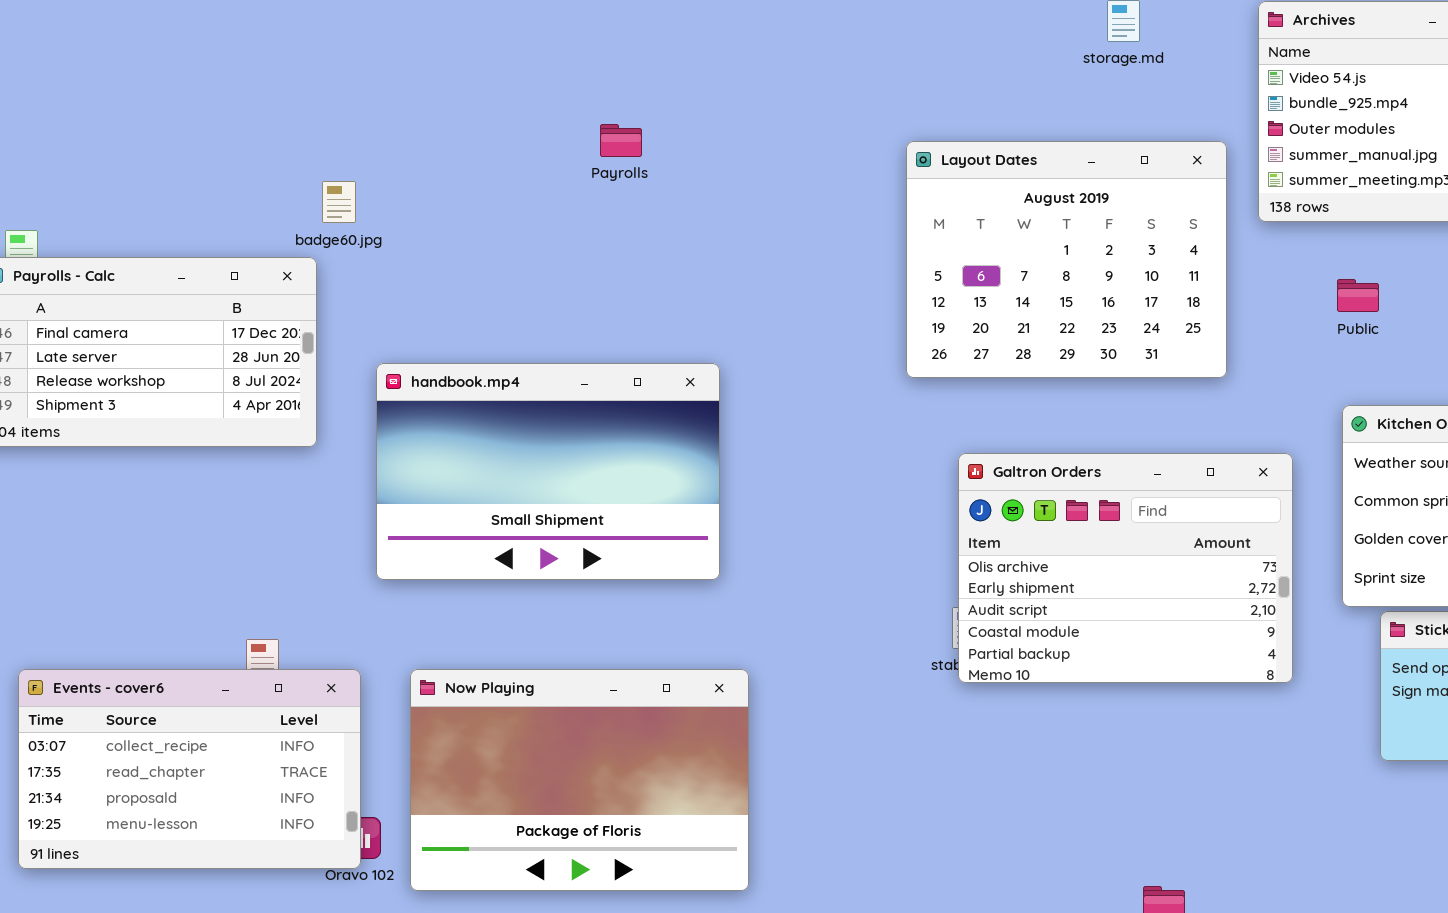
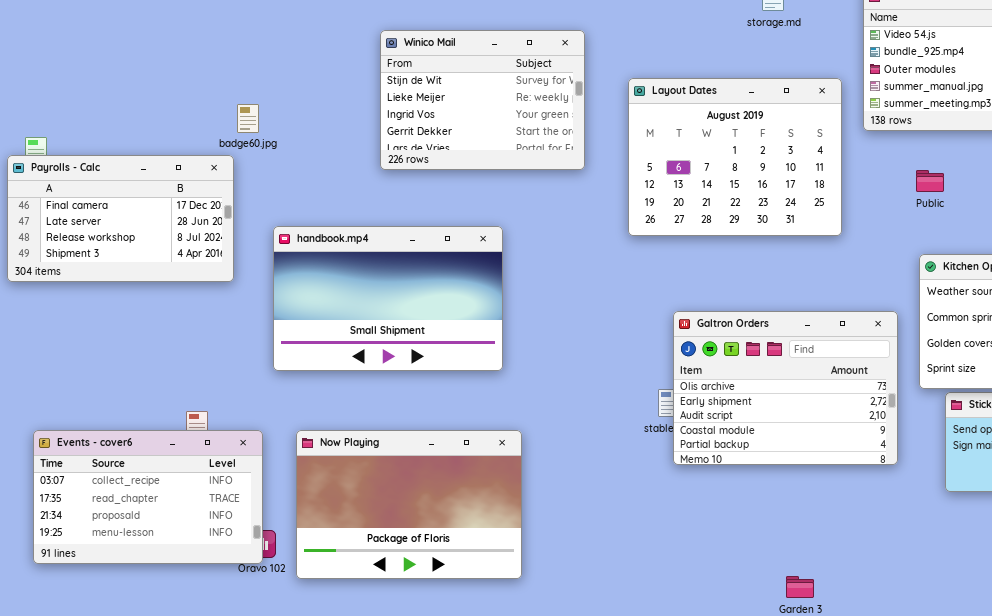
Winico Mail: none -> [380,30,585,170], opened
Galtron Orders: [958,453,1293,683] -> [673,311,898,465], moved

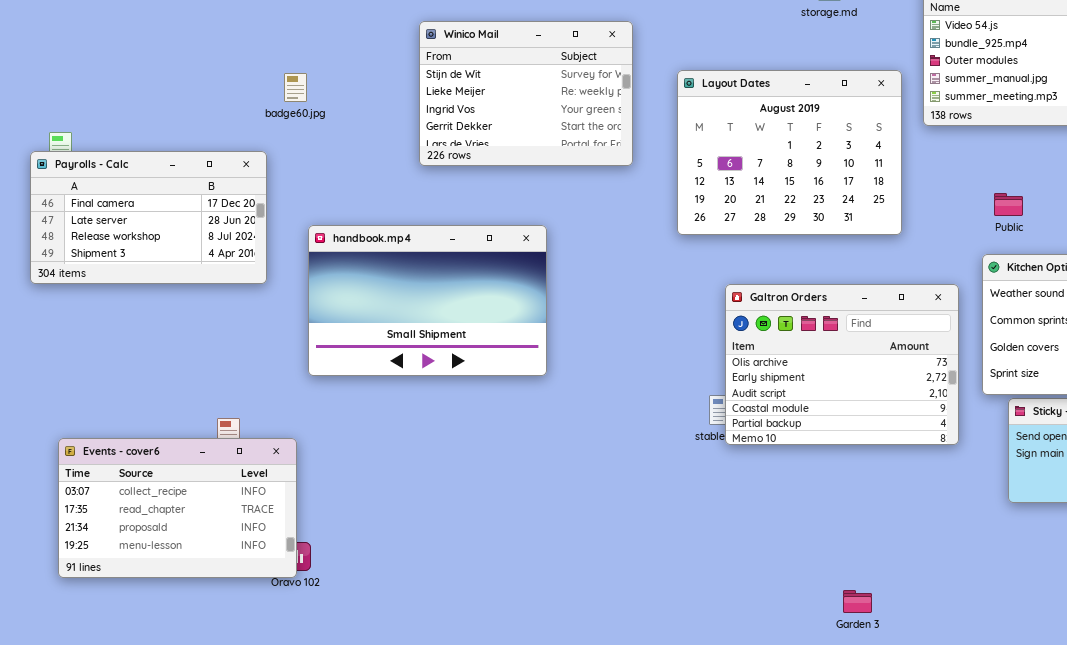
badge60.jpg: [237,104,259,133] -> [284,73,307,102], moved
Public: [916,170,944,192] -> [994,193,1023,216], moved
Galtron Orders: [673,311,898,465] -> [725,284,959,445], moved
Now Playing: [296,430,522,579] -> none, closed

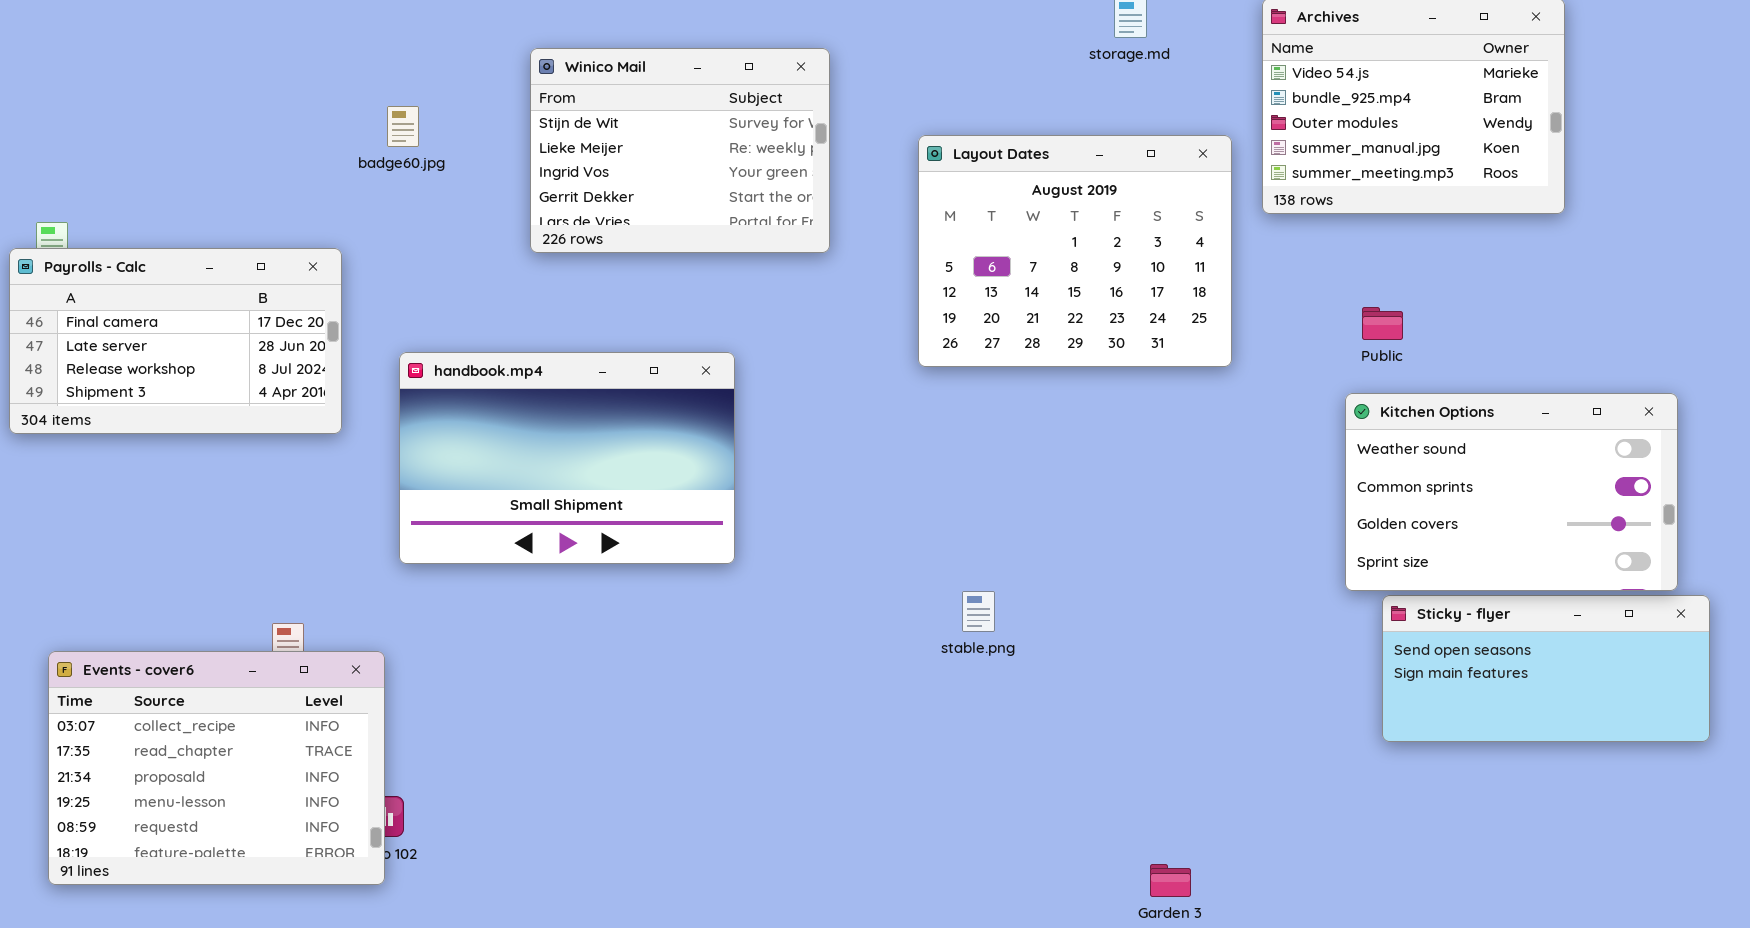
Winico Mail: [419,21,633,166] -> [530,48,830,253], moved
badge60.jpg: [284,73,307,102] -> [387,106,419,147], moved
Galtron Orders: [725,284,959,445] -> none, closed
Events - cover6: [58,438,297,578] -> [48,651,385,885], resized

